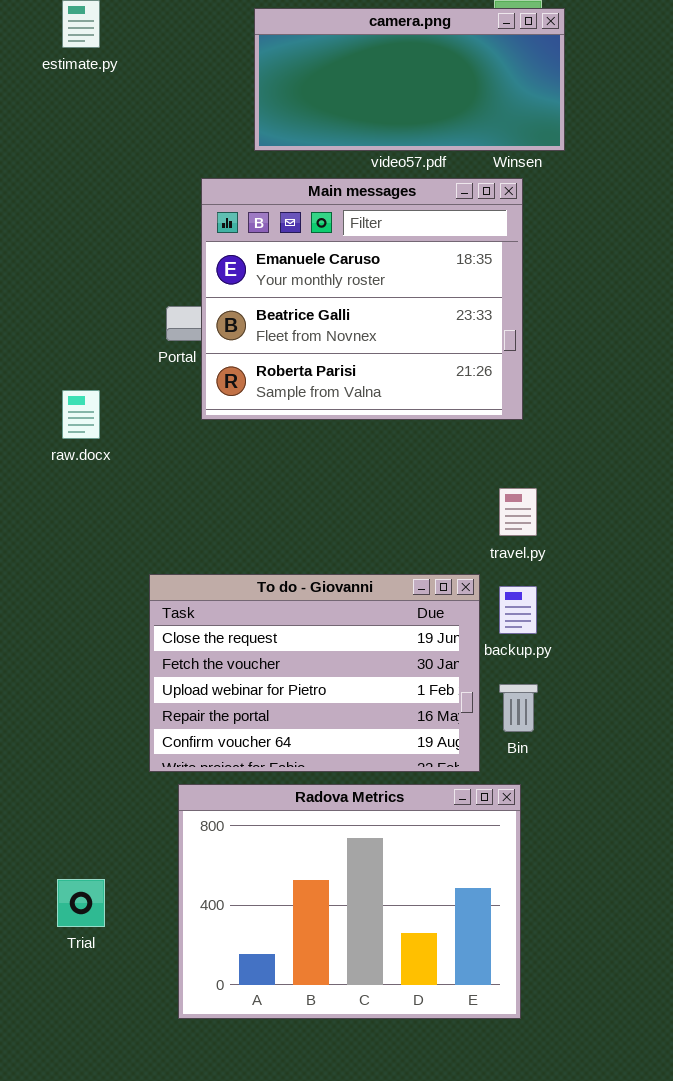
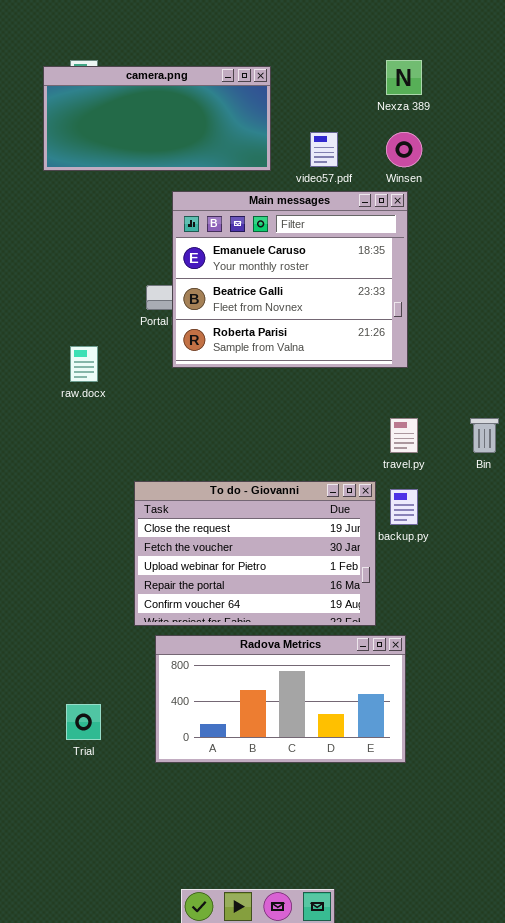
camera.png: [254,8,565,151] -> [43,66,271,171], moved
Bin: [499,684,538,732] -> [470,418,499,453], moved
Radova Metrics: [178,784,521,1019] -> [155,635,406,763], resized

